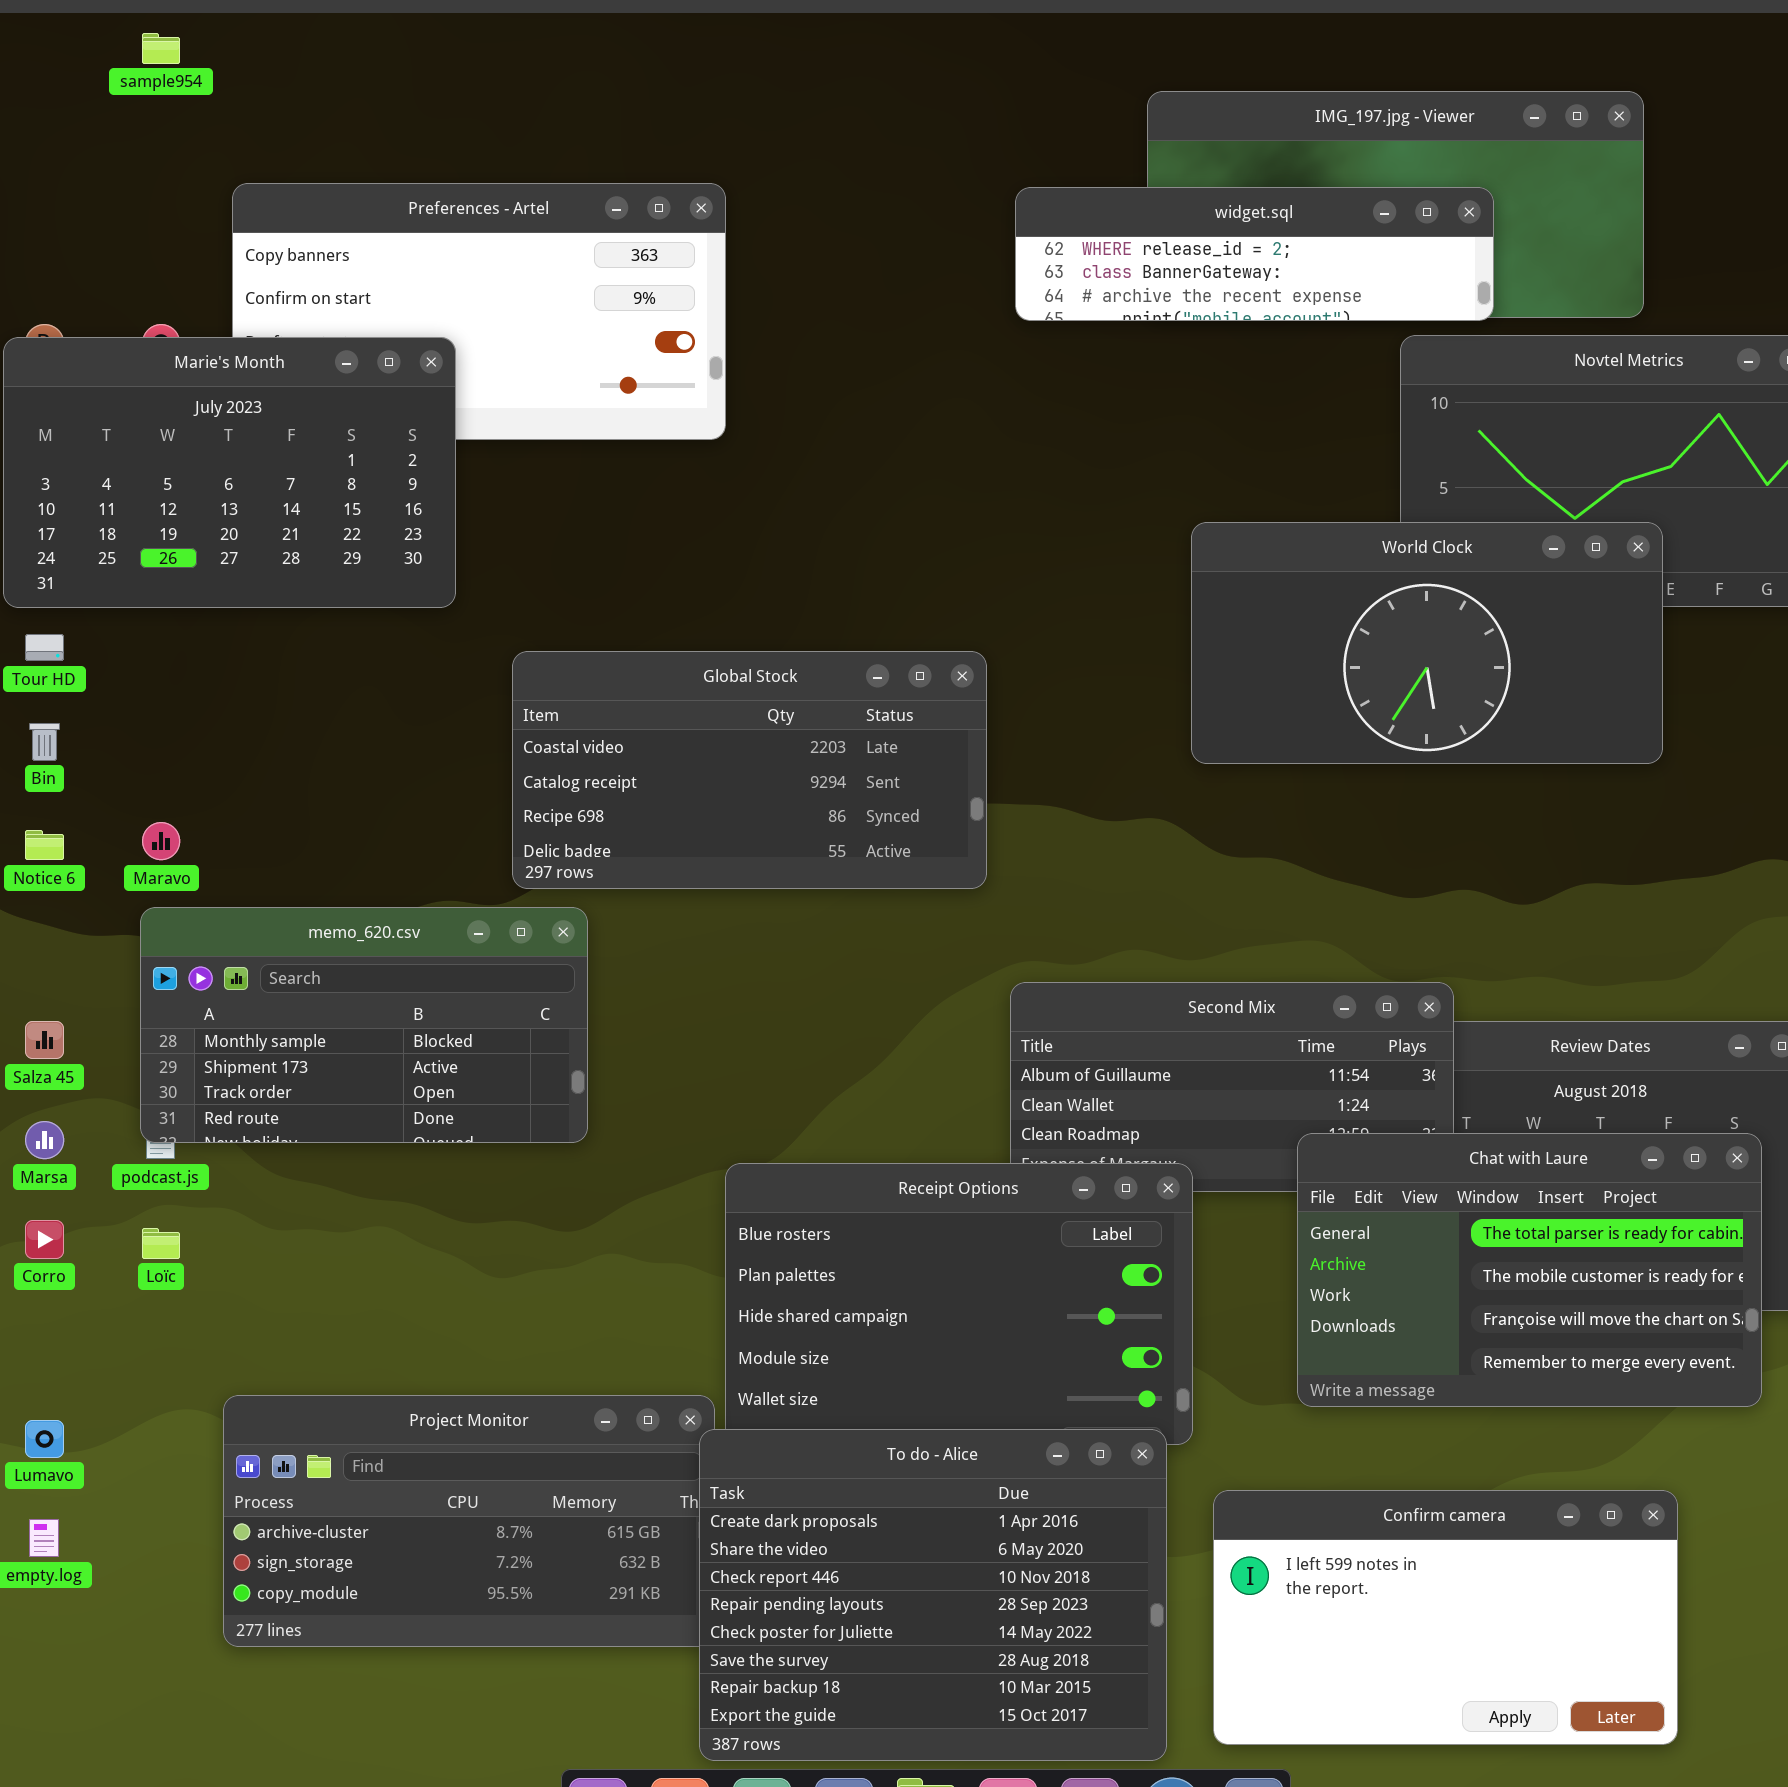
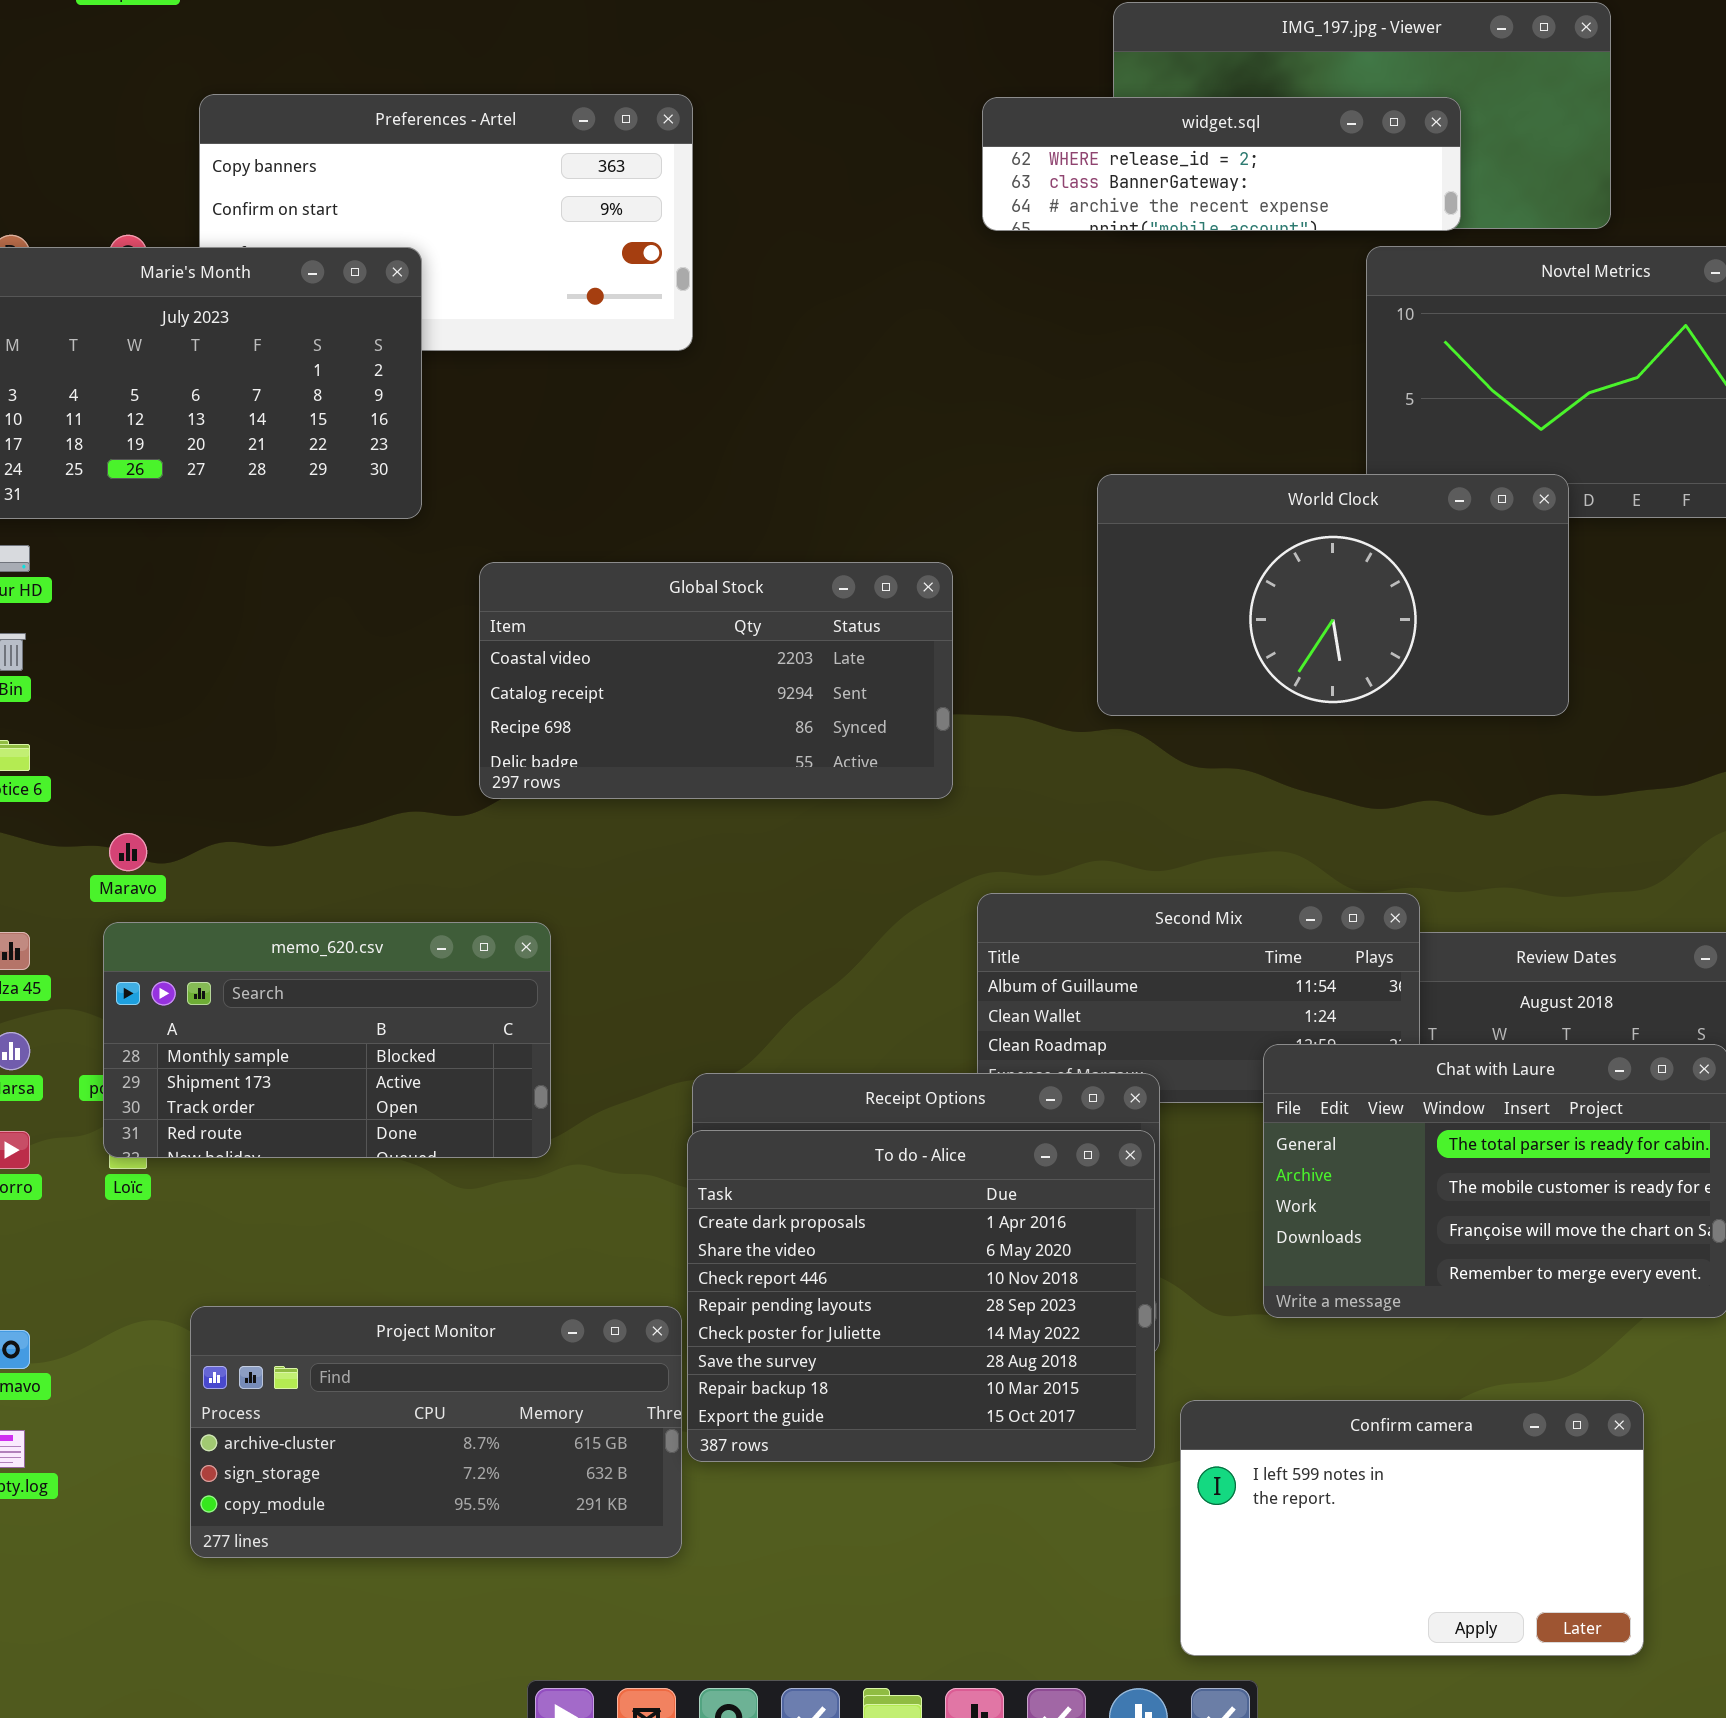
World Clock: [1191,522,1663,764] -> [1097,474,1569,716], moved
Maravo: [142,822,180,860] -> [109,833,147,871], moved
memo_620.csv: [140,907,588,1143] -> [103,922,551,1158], moved
To do - Alice: [699,1429,1167,1761] -> [687,1130,1155,1462], moved

